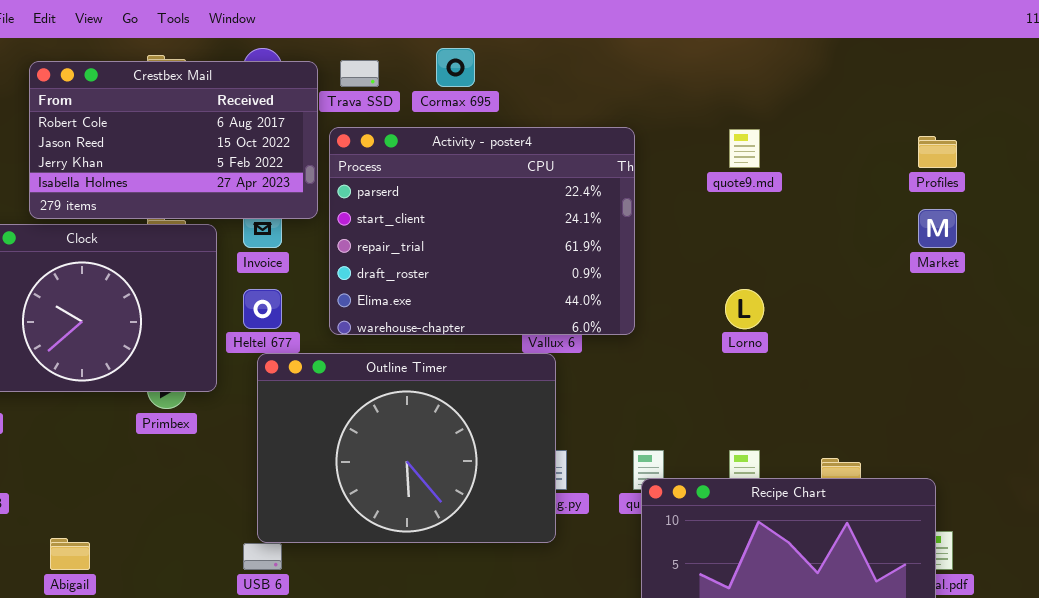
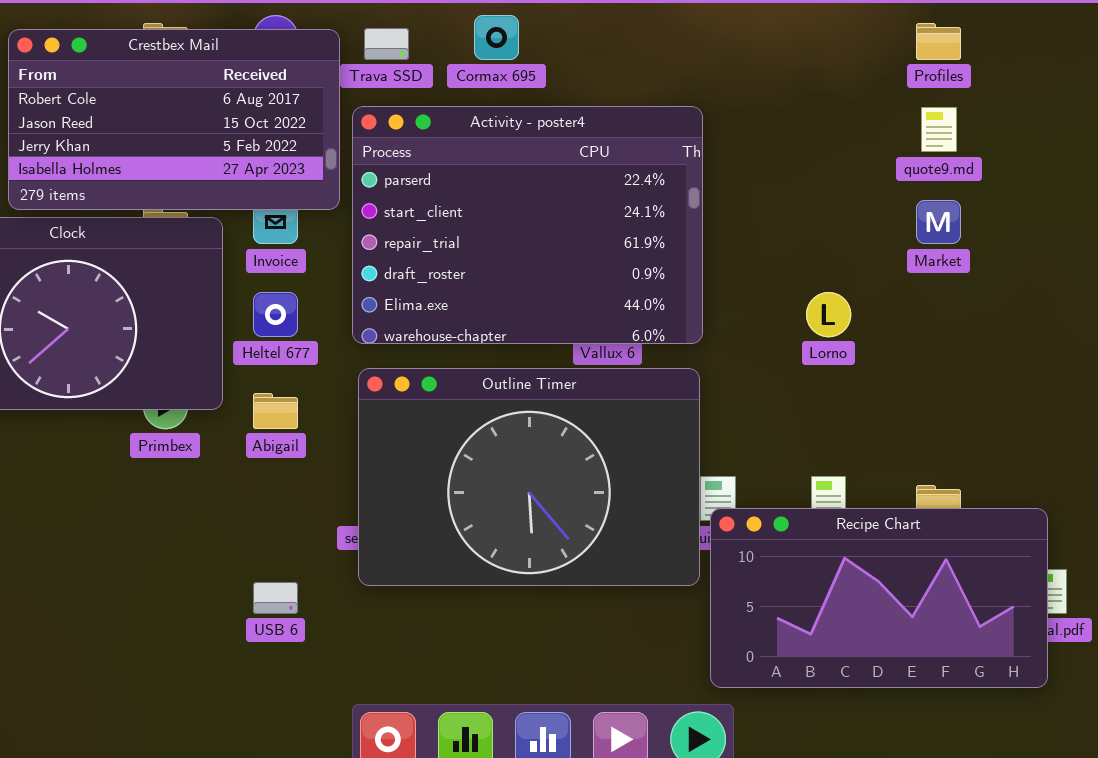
quote9.md: [729,129,760,168] -> [921,107,957,152], moved
Profiles: [918,136,957,168] -> [916,23,961,60], moved
Market: [918,209,957,248] -> [916,200,961,244], moved
Outline Timer: [257,353,556,543] -> [358,368,700,586], moved
Abigail: [50,538,90,570] -> [253,393,298,429], moved

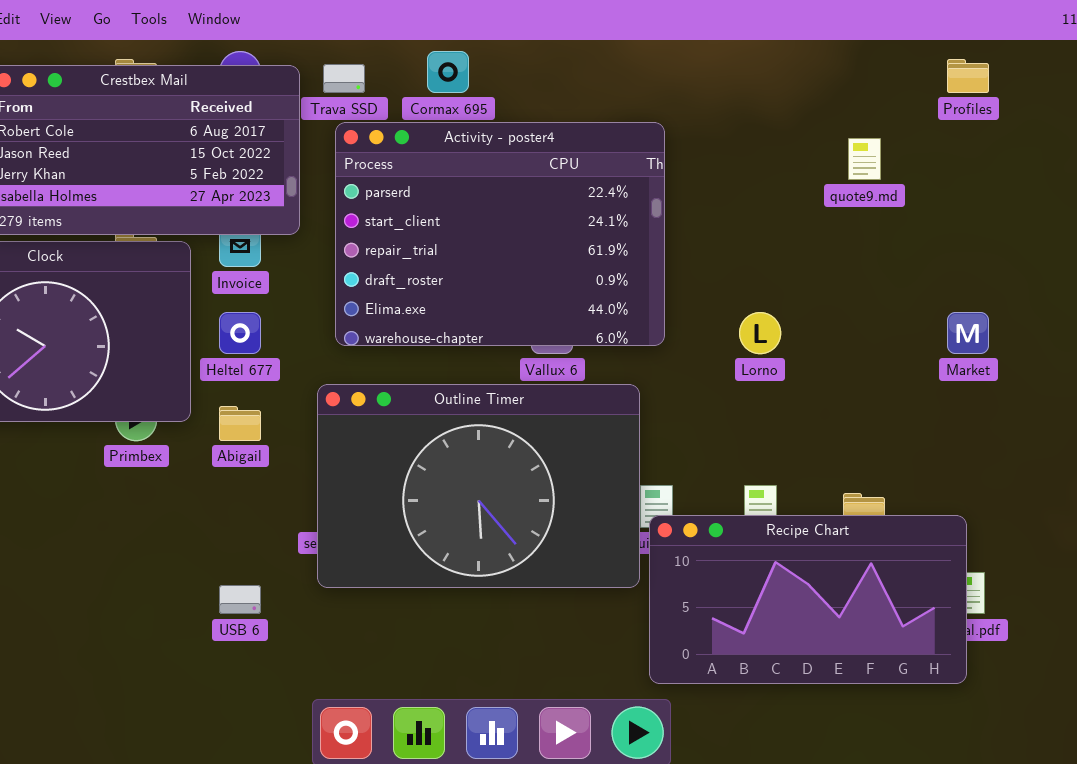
Profiles: [916,23,961,60] -> [947,59,989,93], moved
Activity - poster4: [352,106,703,344] -> [335,122,665,346], moved
Market: [916,200,961,244] -> [947,312,989,354], moved

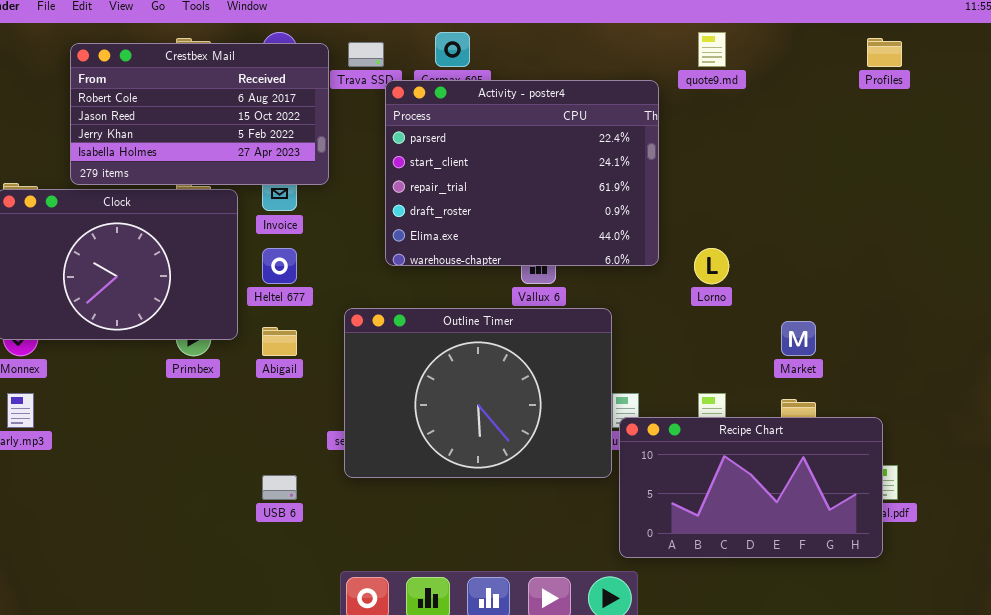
Activity - poster4: [335,122,665,346] -> [385,80,659,266], moved
quote9.md: [848,138,881,180] -> [698,32,726,67], moved
Market: [947,312,989,354] -> [781,321,816,356], moved

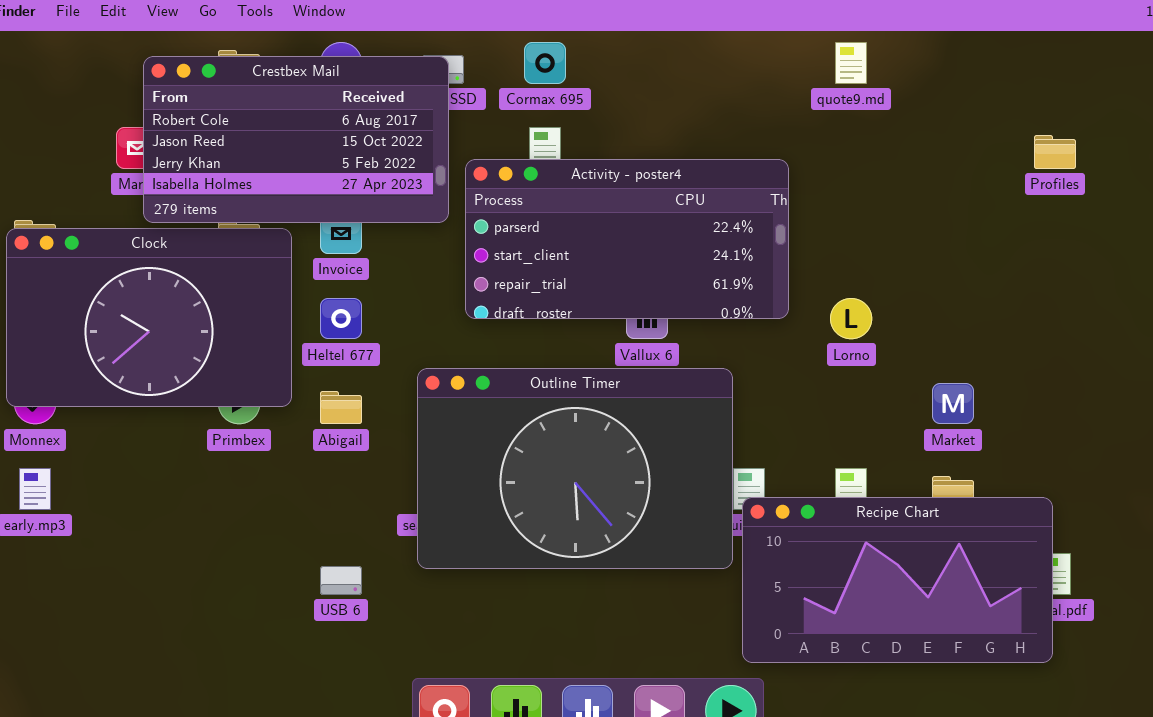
Profiles: [867,38,902,67] -> [1034,135,1076,169], moved
Crestbex Mail: [70,43,329,185] -> [143,56,449,223], moved
Activity - poster4: [385,80,659,266] -> [465,159,789,319], resized

